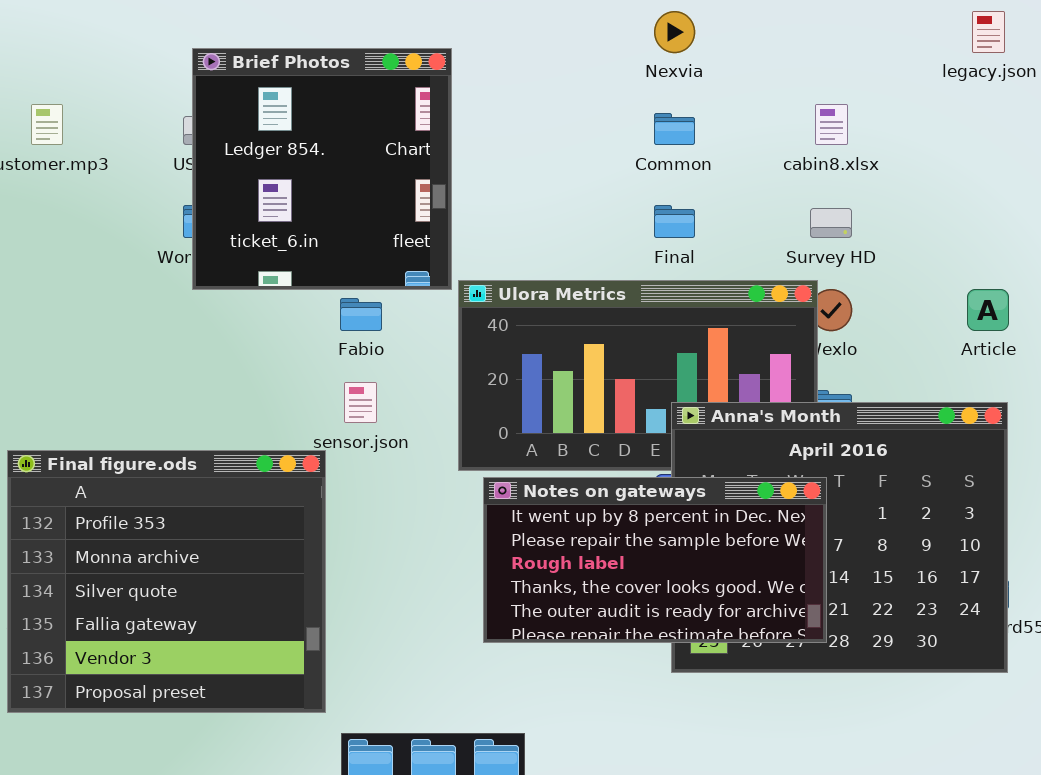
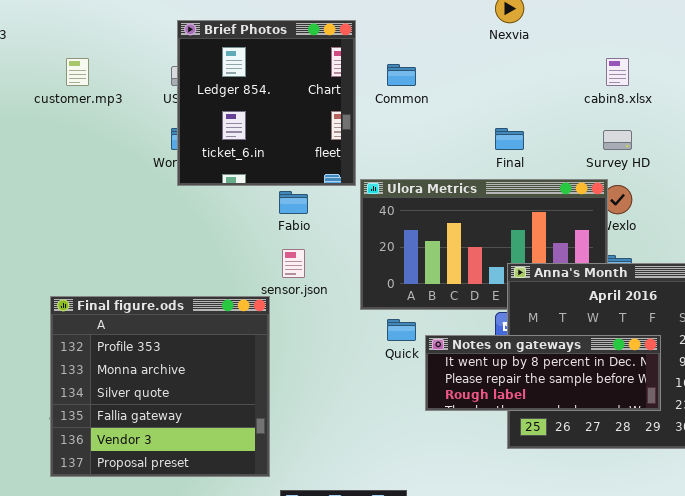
Common: [654,113,695,145] -> [387,64,416,86], moved
Notes on gateways: [483,477,827,643] -> [425,335,661,411], moved, resized

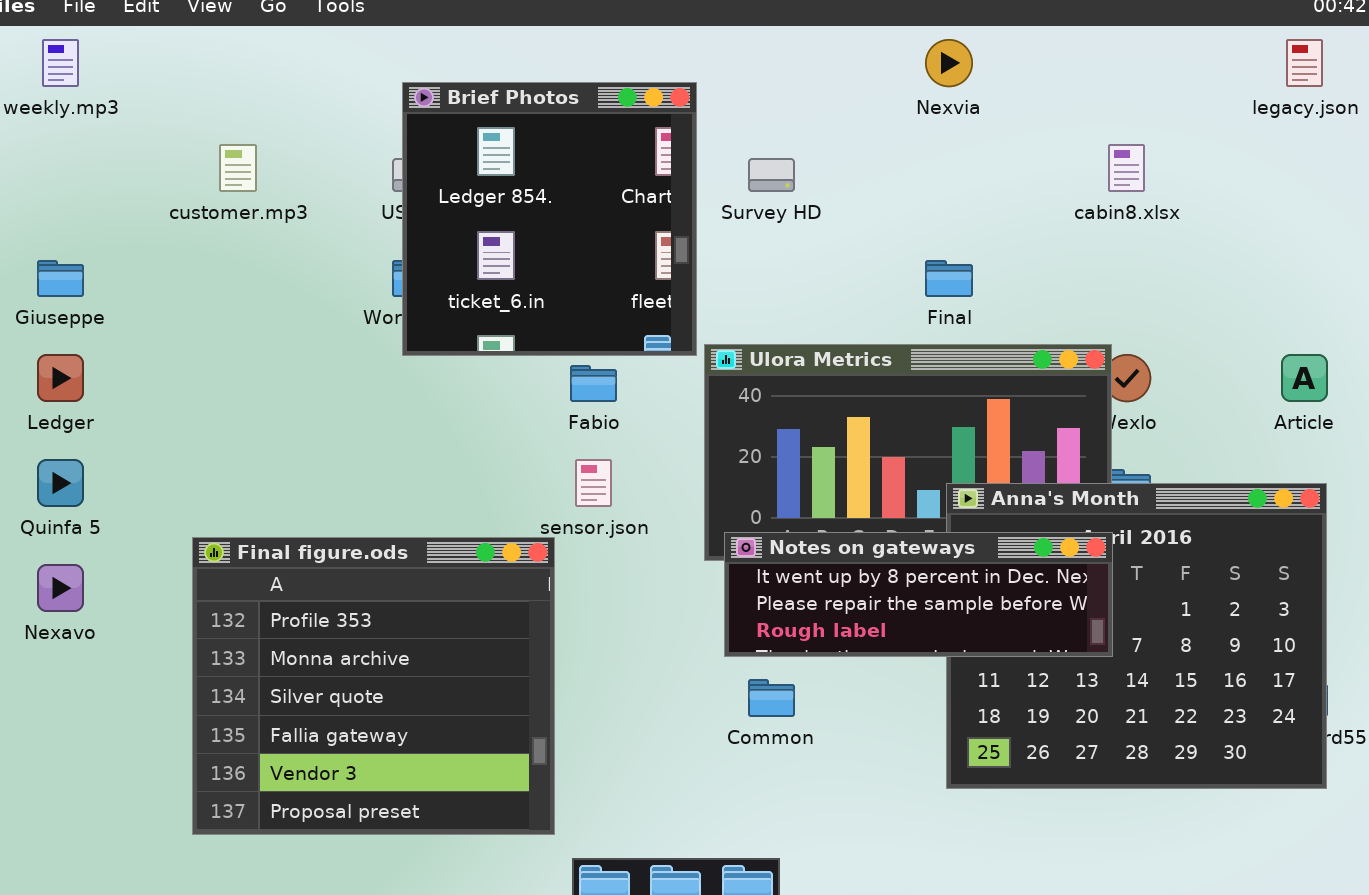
Common: [387,64,416,86] -> [748,679,795,717], moved
Survey HD: [603,130,632,150] -> [748,158,795,192], moved
Notes on gateways: [425,335,661,411] -> [724,532,1113,657], moved

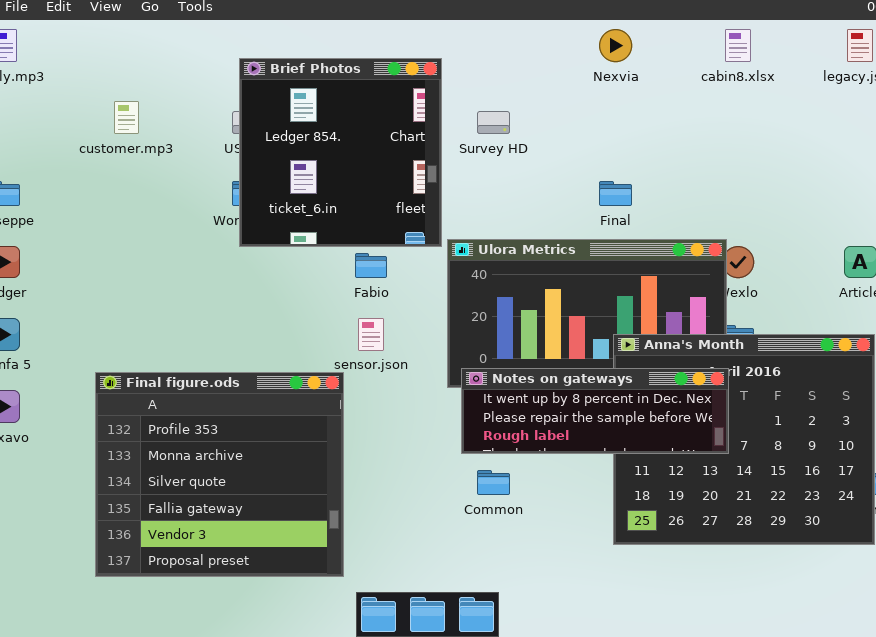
cabin8.xlsx: [1108,144,1145,192] -> [725,29,751,62], moved

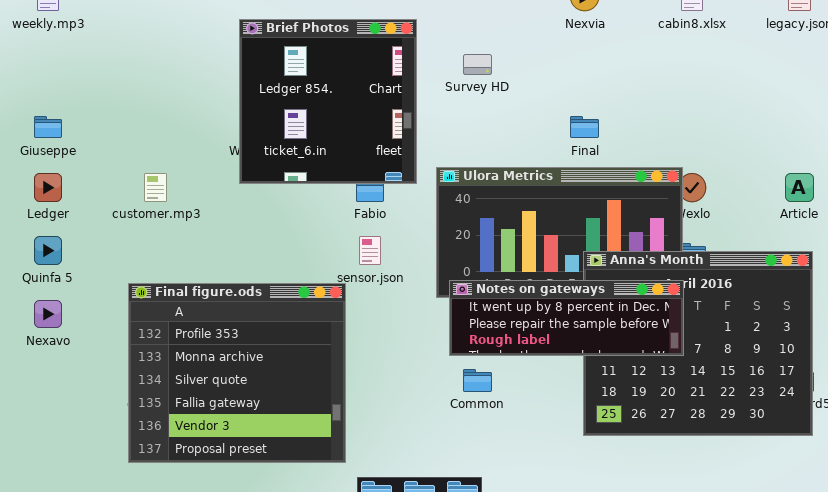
Brief Photos: [239,58,442,247] -> [239,19,417,184], moved
customer.mp3: [114,101,139,134] -> [144,173,167,202], moved

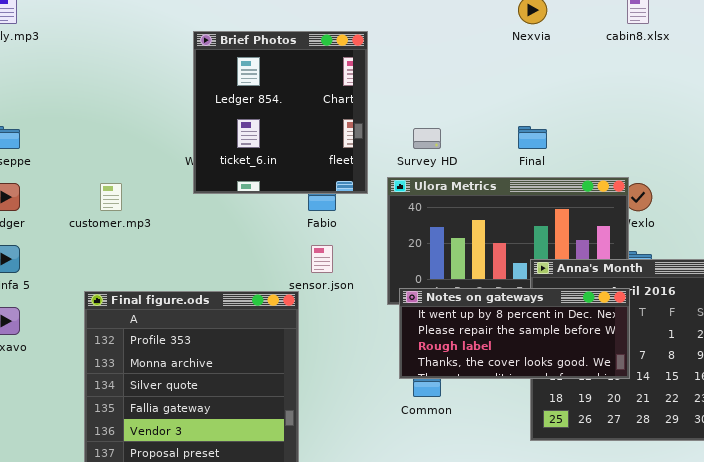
Survey HD: [463,54,492,75] -> [413,128,441,149], moved
Notes on gateways: [449,280,684,356] -> [399,288,630,379], resized

